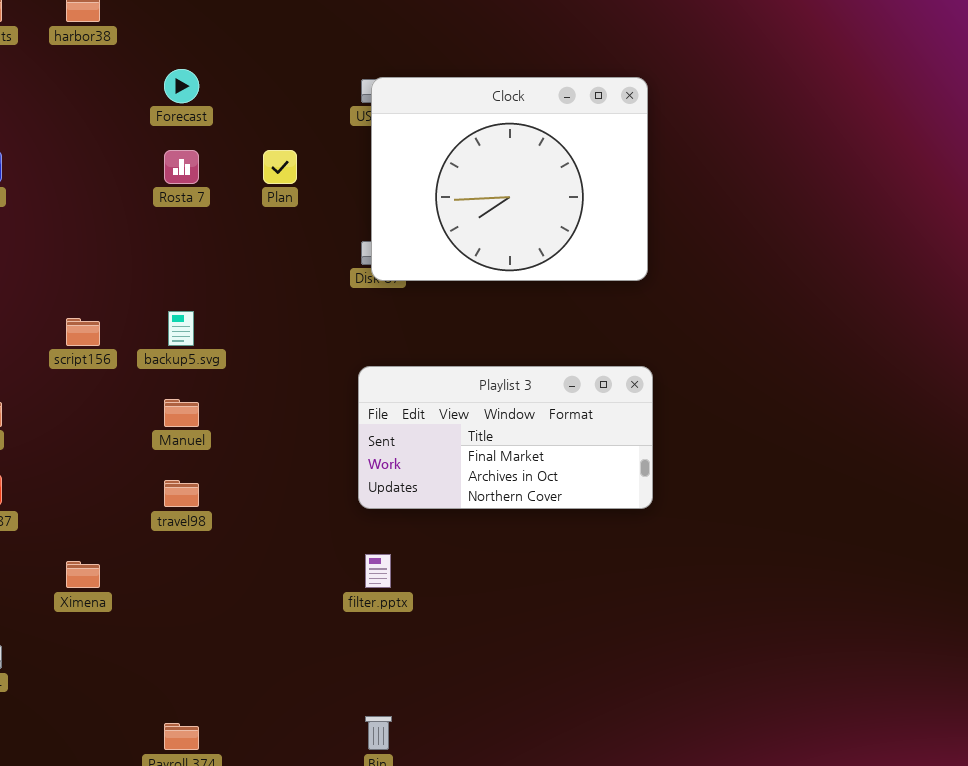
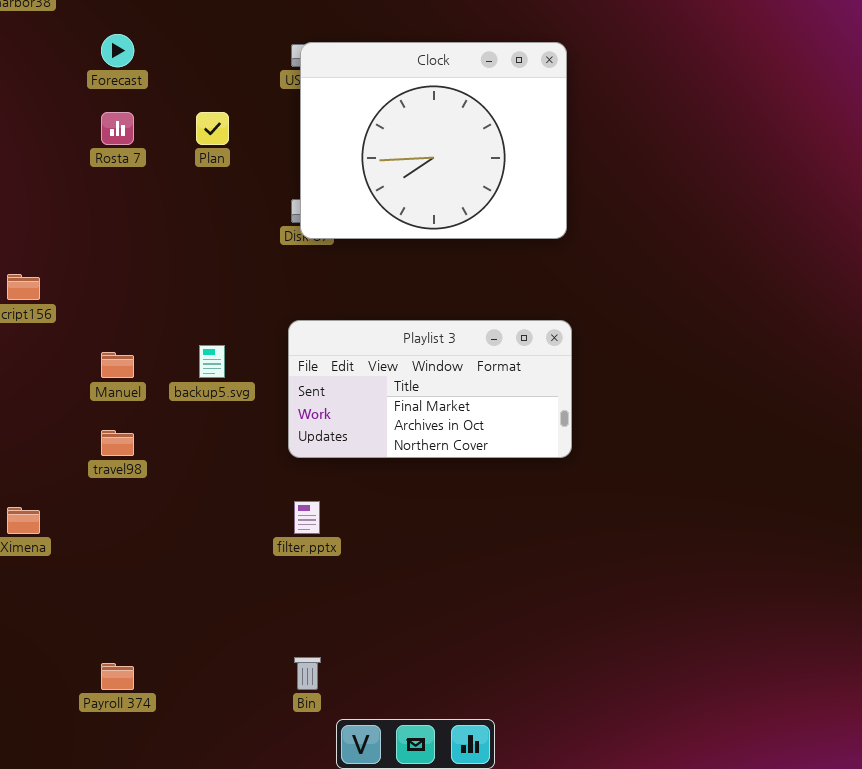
backup5.svg: [168,311,194,346] -> [199,345,225,378], moved

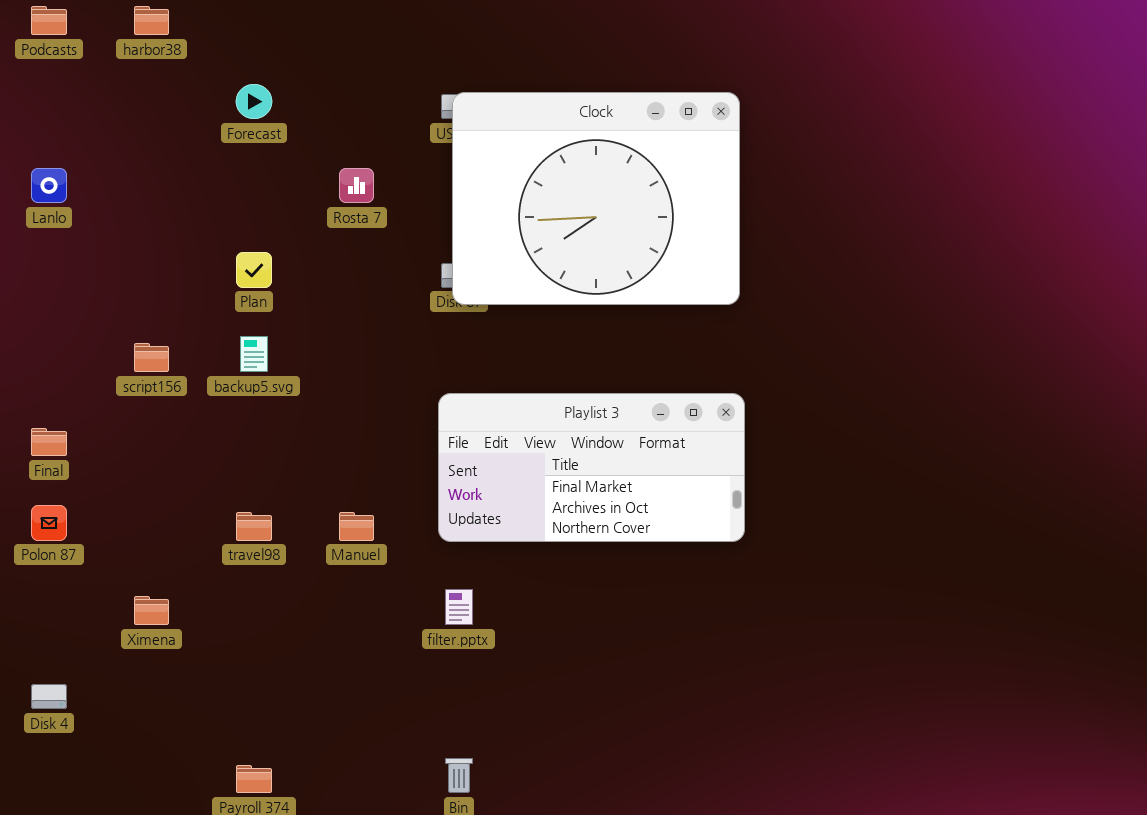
Rosta 7: [101,112,134,145] -> [339,168,374,203], moved
Plan: [196,112,229,145] -> [236,252,272,288], moved
backup5.svg: [199,345,225,378] -> [240,336,268,372], moved
Manuel: [101,352,134,378] -> [339,512,374,541], moved

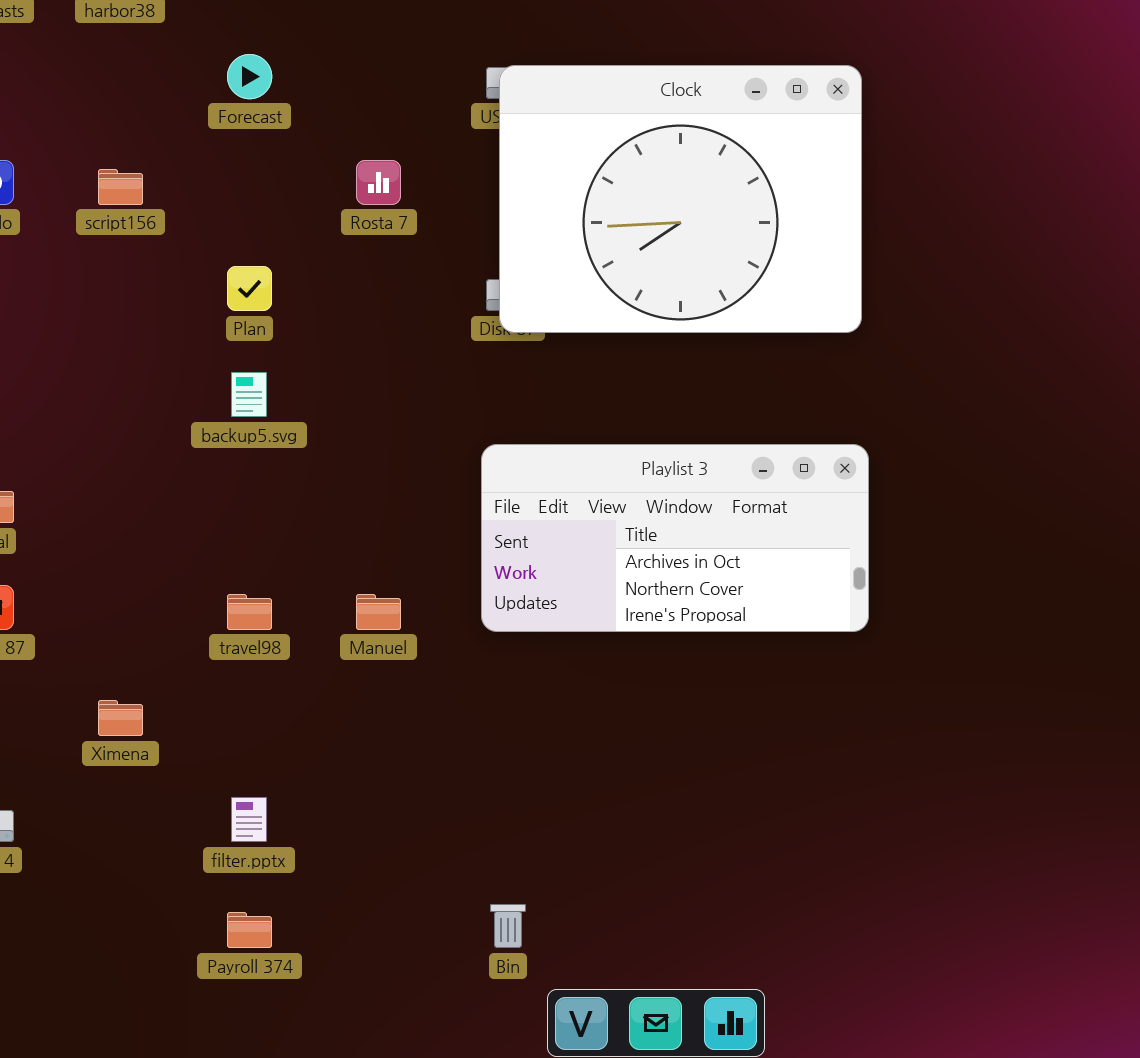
script156: [134,343,169,372] -> [98,169,143,205], moved
Playlist 3: [438,393,745,542] -> [481,444,869,632], scrolled down 1 row
filter.pptx: [445,589,473,625] -> [231,797,267,842], moved

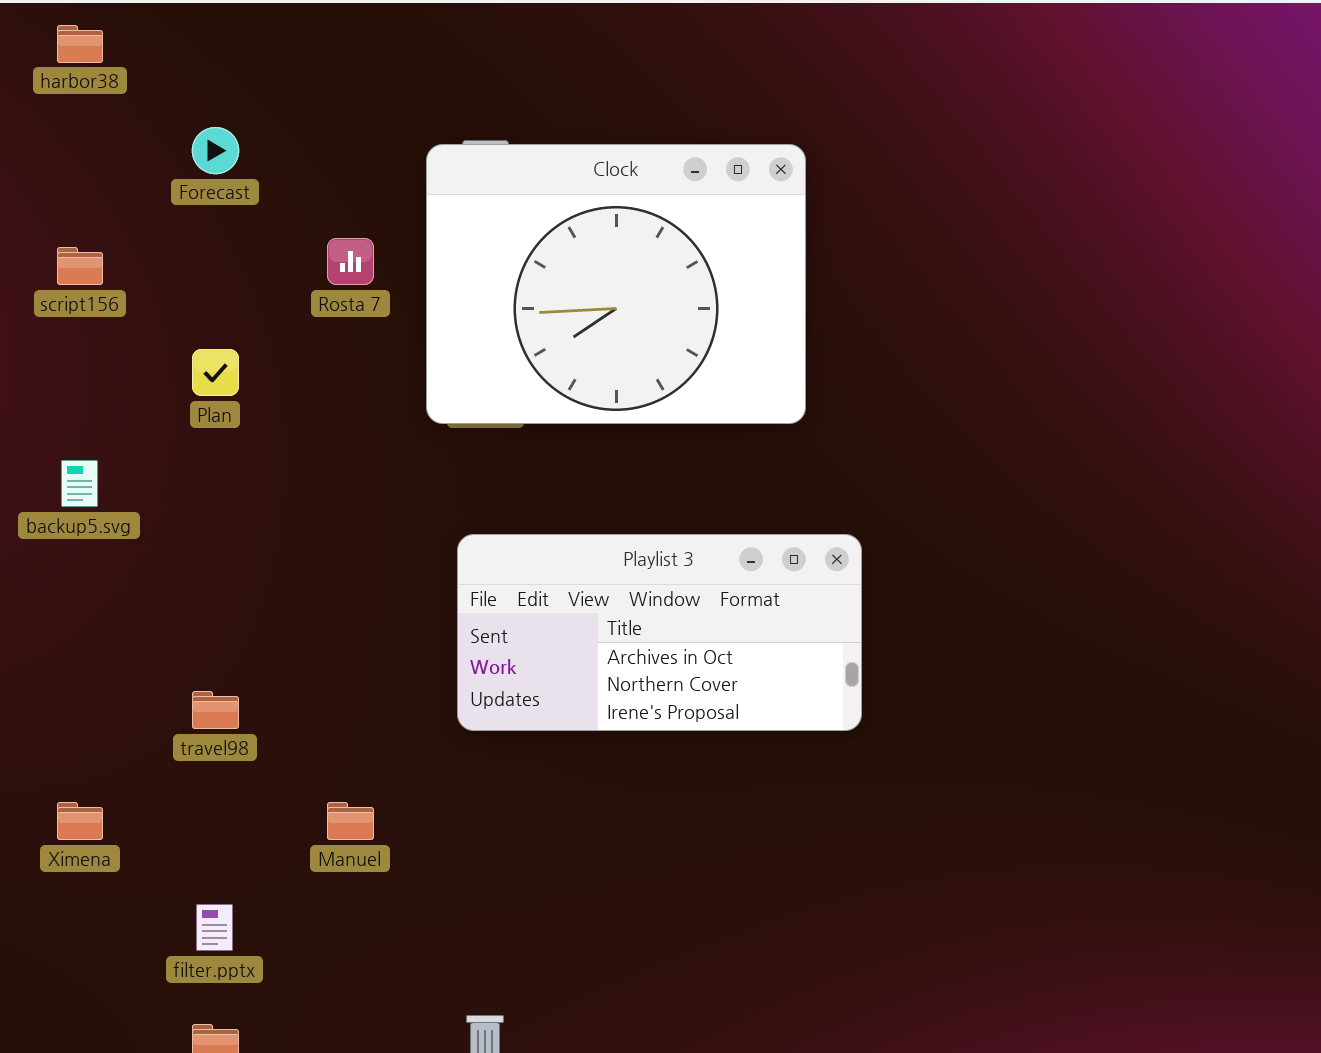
Clock: [499,65,862,333] -> [426,144,806,424], moved
backup5.svg: [231,372,267,417] -> [61,460,98,507], moved
Manuel: [356,594,401,630] -> [327,802,374,840], moved

